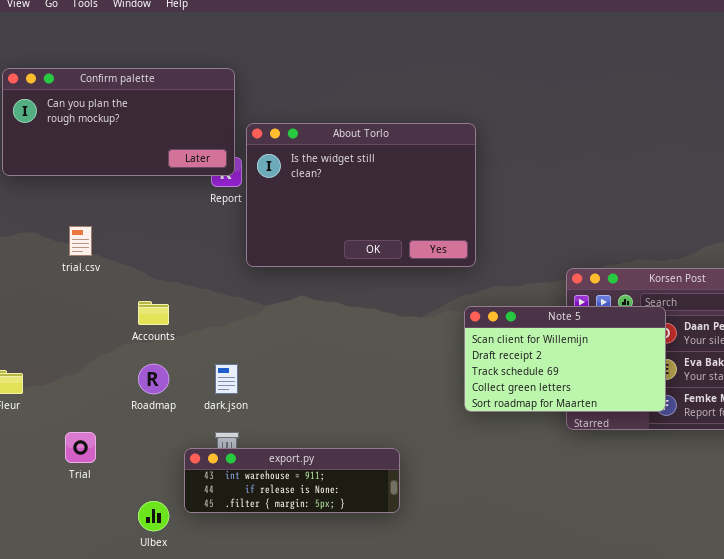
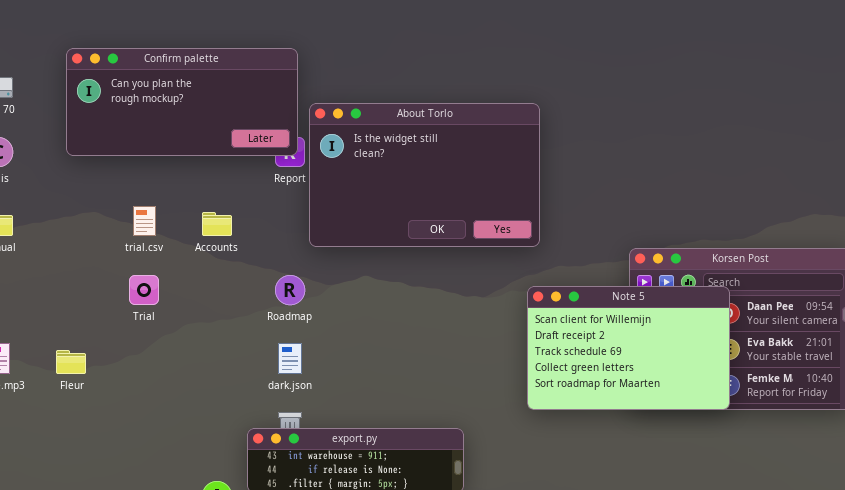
Accounts: [138,301,169,325] -> [202,212,232,236], moved
Note 5: [464,306,666,412] -> [527,286,730,410], resized
Roadmap: [138,364,169,394] -> [275,275,305,305], moved
Trial: [65,432,96,463] -> [129,275,159,305], moved

